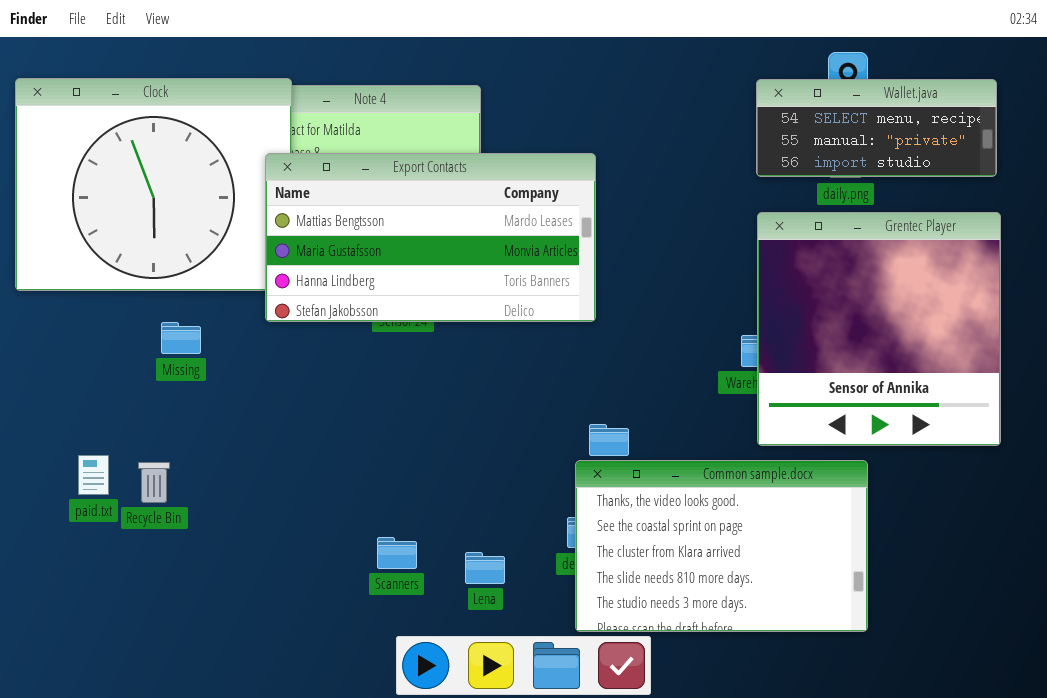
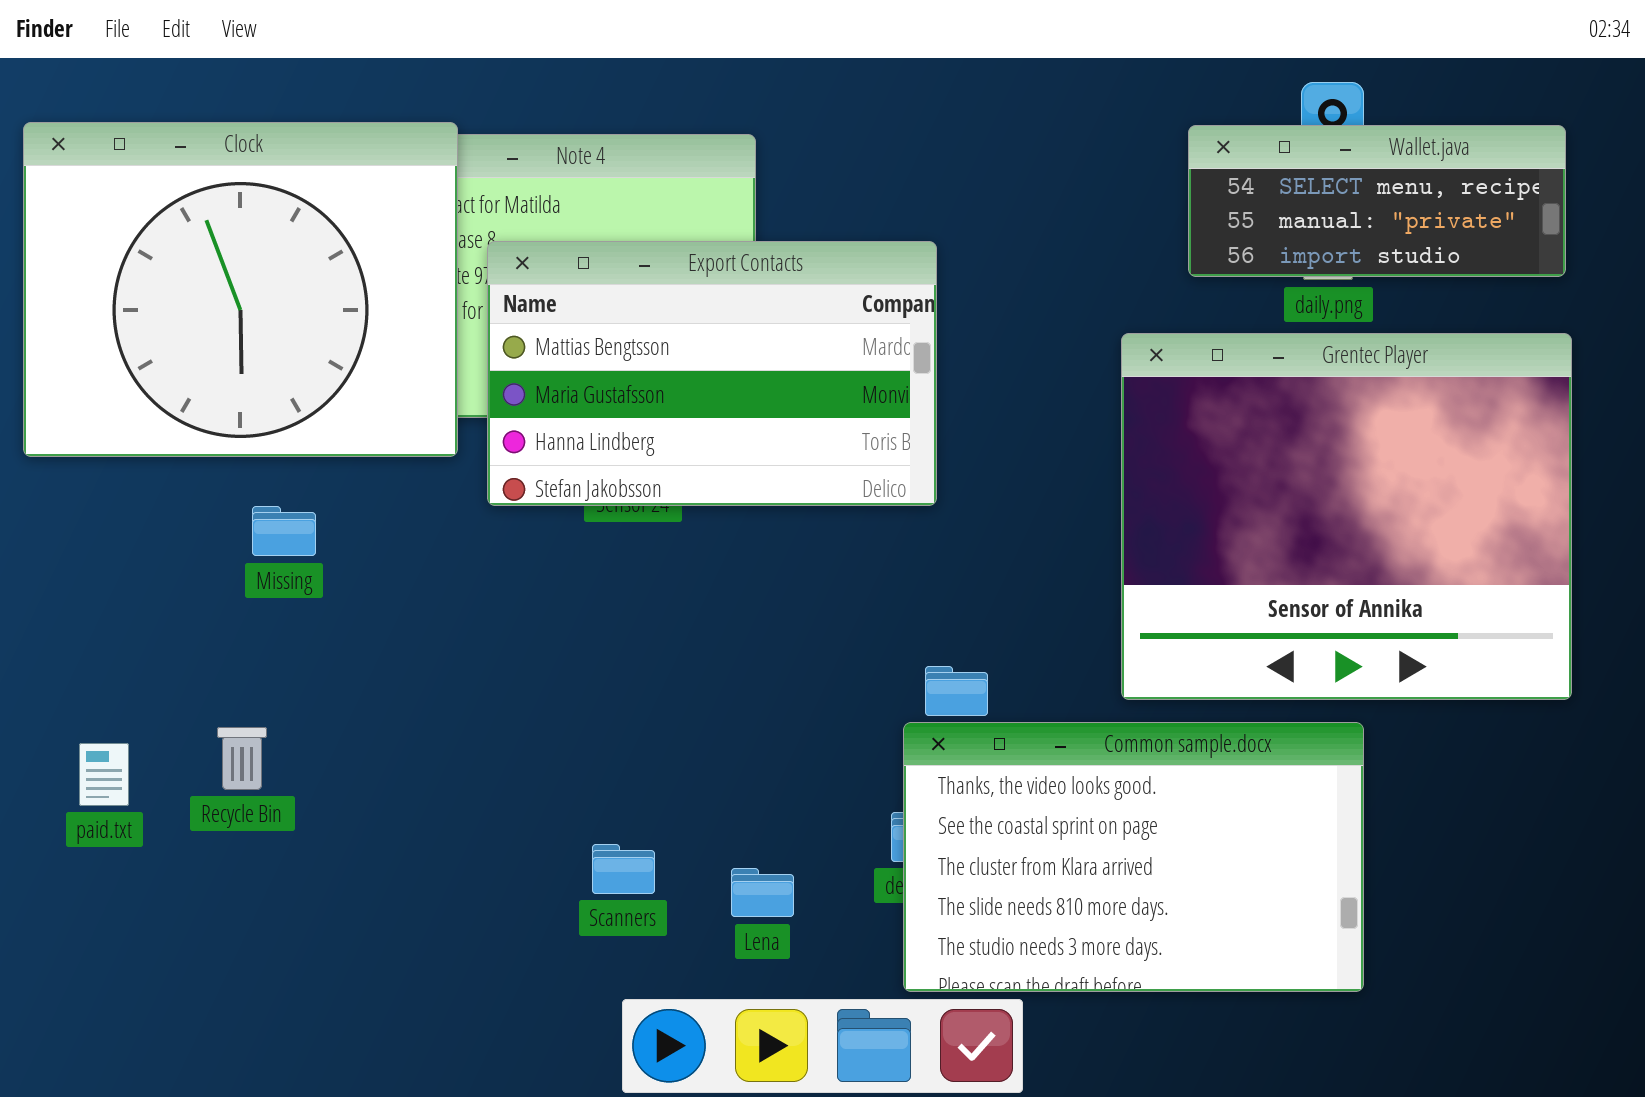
Export Contacts: [265,153,596,322] -> [487,241,937,506], resized
Grentec Player: [757,212,1001,446] -> [1121,333,1572,700], resized
paid.txt: [78,455,109,495] -> [79,743,129,806], moved

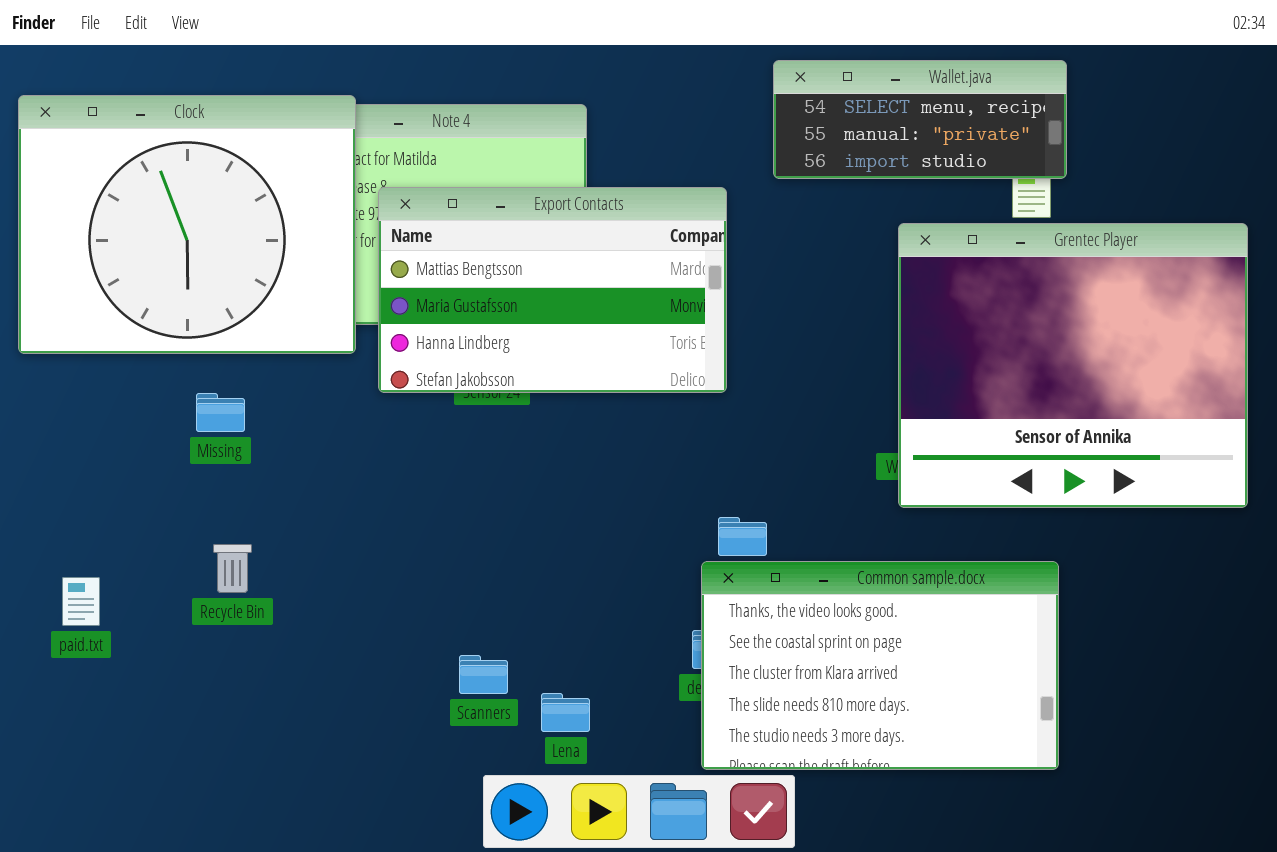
Wallet.java: [1188,125,1566,277] -> [773,60,1067,179], moved
Grentec Player: [1121,333,1572,700] -> [898,223,1248,508], moved
Recycle Bin: [217,727,267,790] -> [213,544,252,593], moved
Lena: [731,868,794,917] -> [541,693,590,732], moved

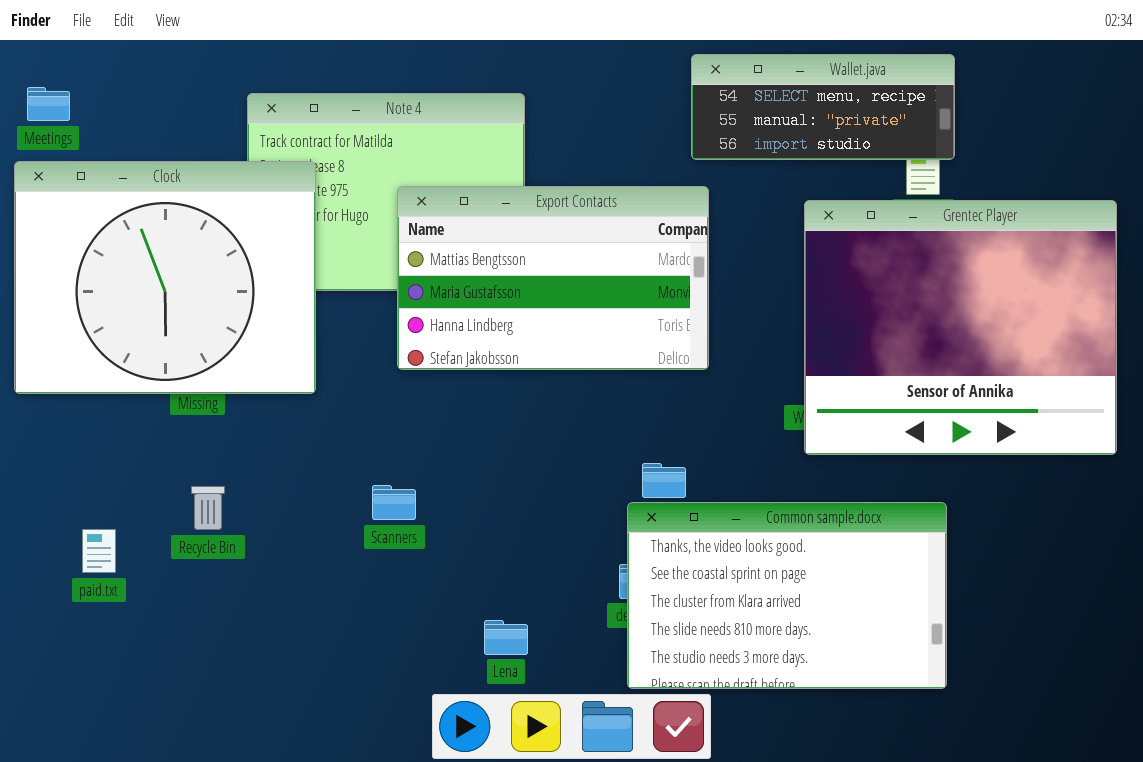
Clock: [18,95,356,354] -> [14,161,316,394], moved
Export Contacts: [378,187,727,393] -> [397,186,709,370], moved
paid.txt: [62,577,100,626] -> [82,529,116,573], moved
Scanners: [459,655,508,694] -> [372,485,416,520], moved

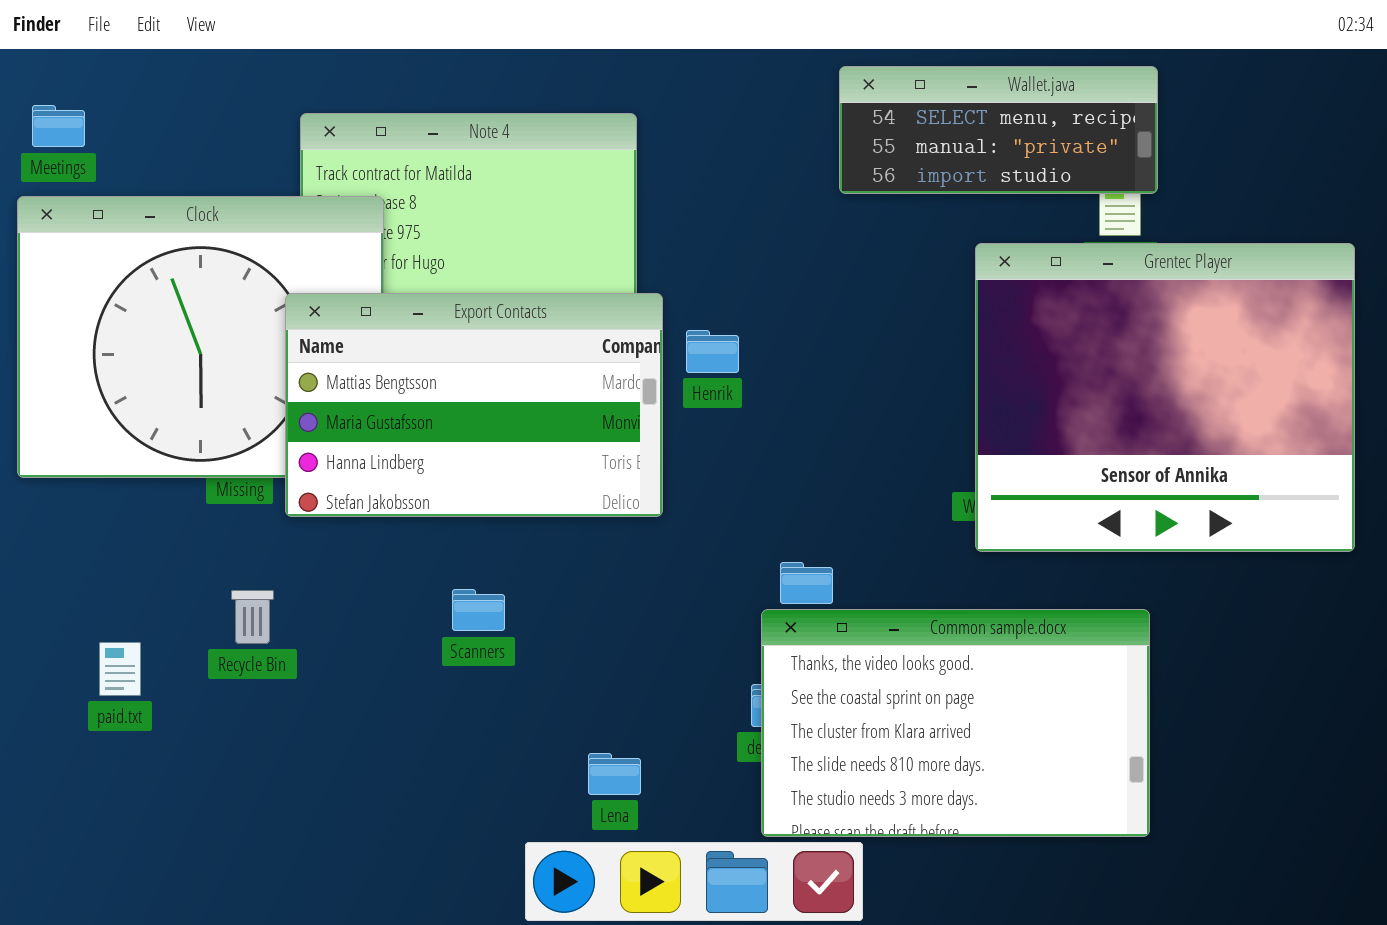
Export Contacts: [397,186,709,370] -> [285,293,663,517], moved

